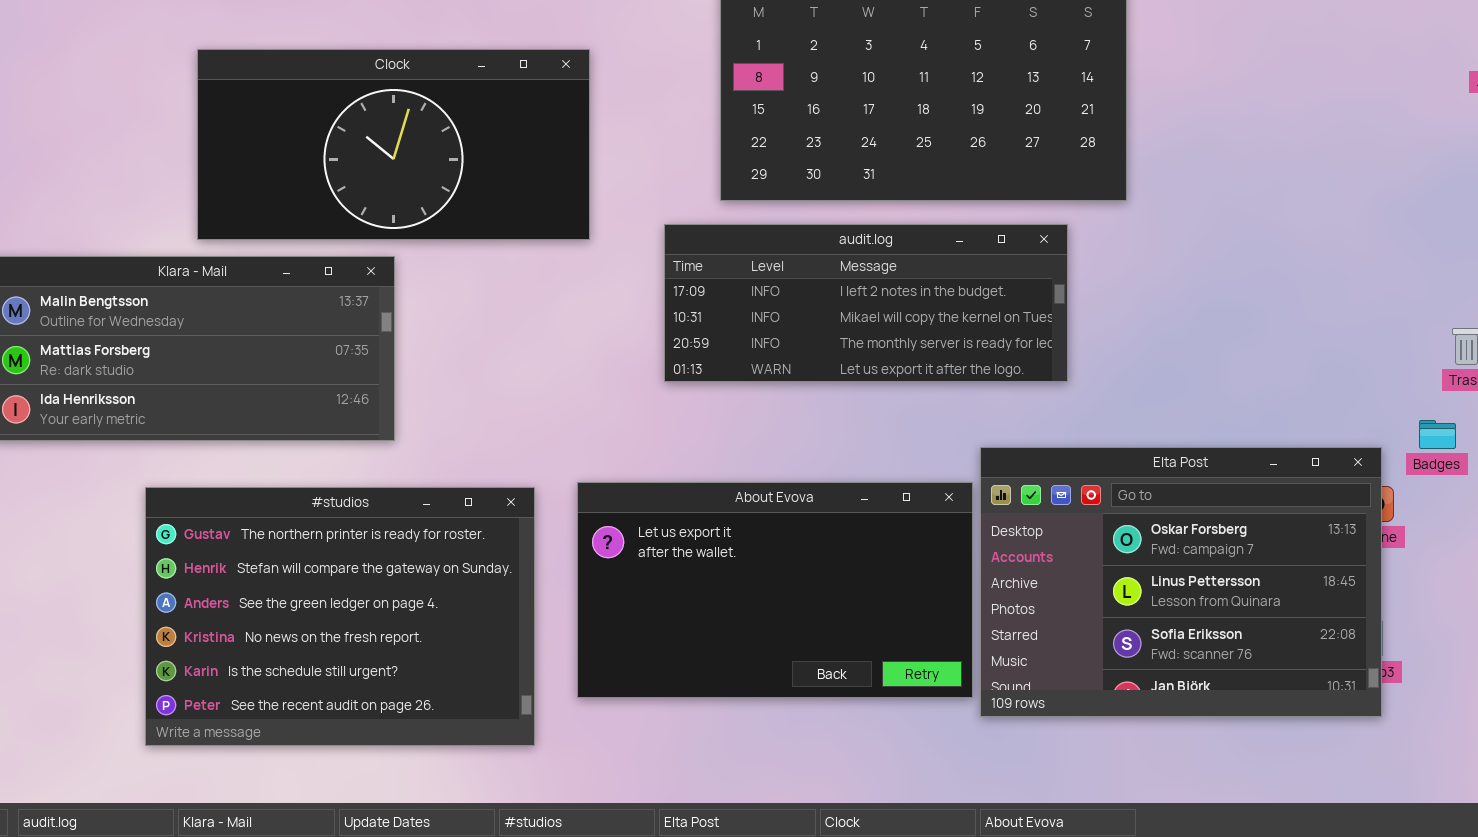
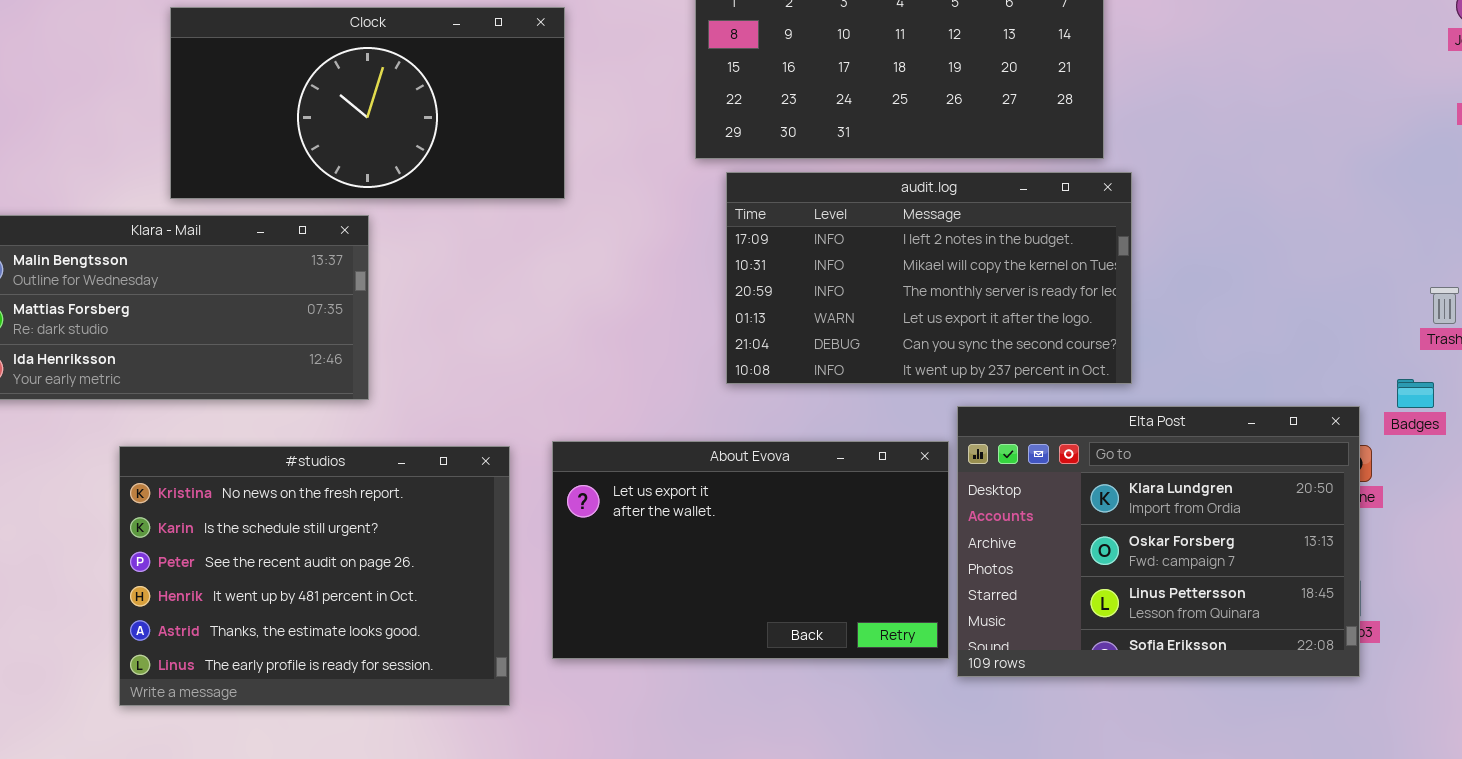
audit.log: [664,224,1068,382] -> [726,172,1132,384], moved, resized
Elta Post: [980,447,1382,717] -> [957,406,1360,677], scrolled up 1 row
#studios: [145,487,535,746] -> [119,446,510,706], scrolled down 3 rows

